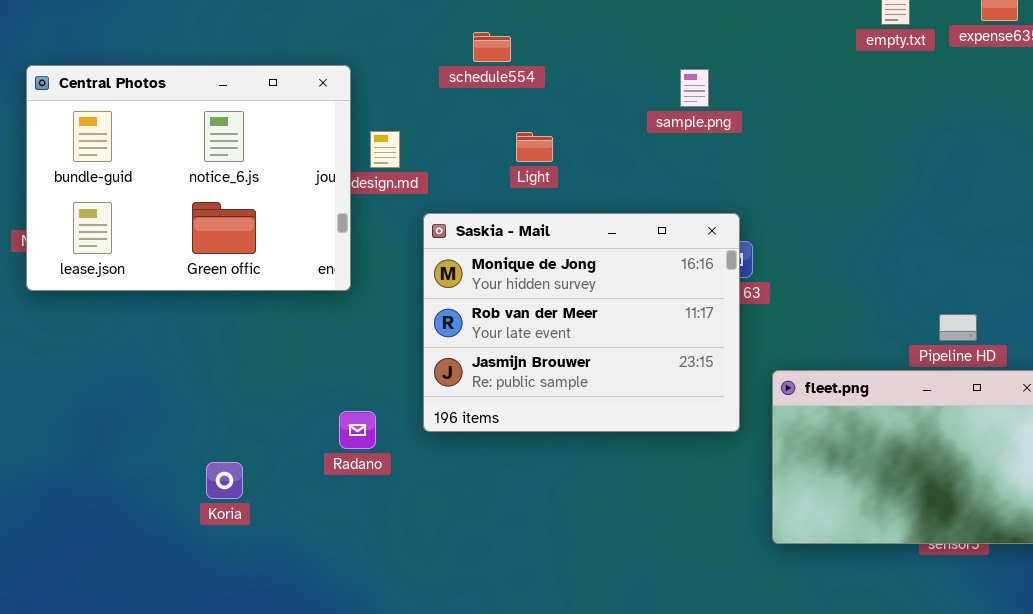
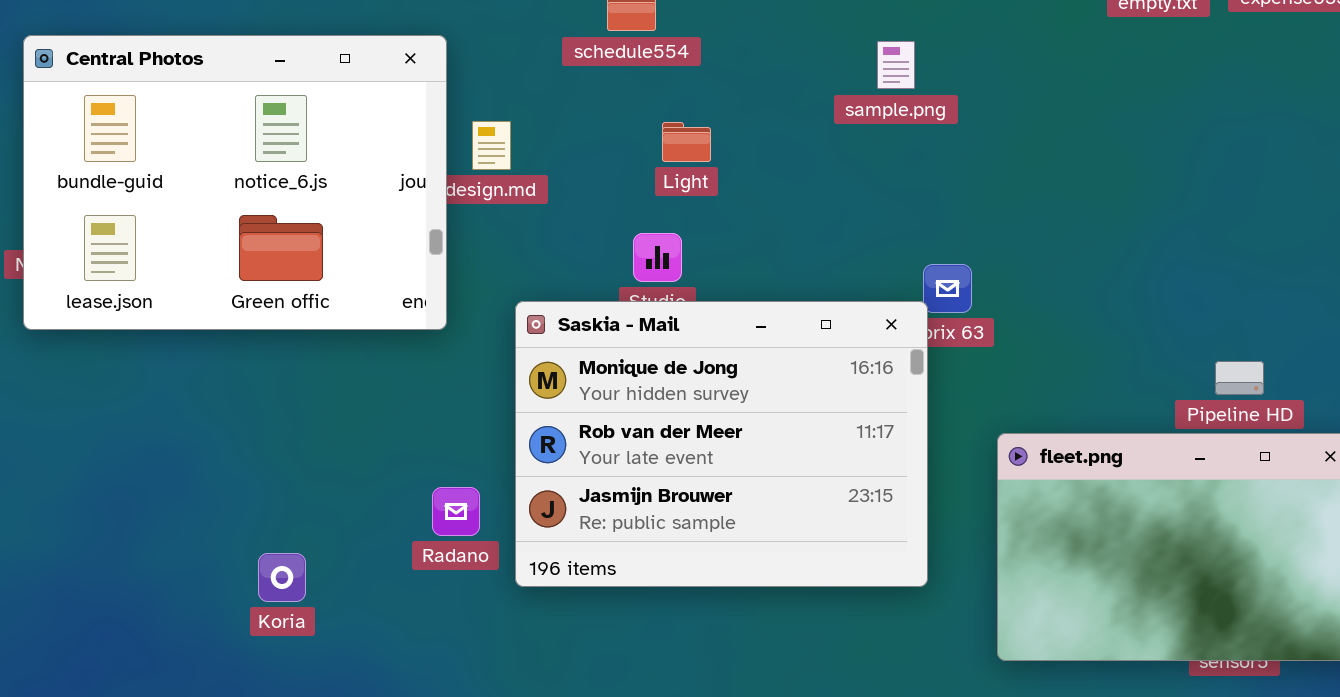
Saskia - Mail: [423,213,740,432] -> [515,301,928,587], moved

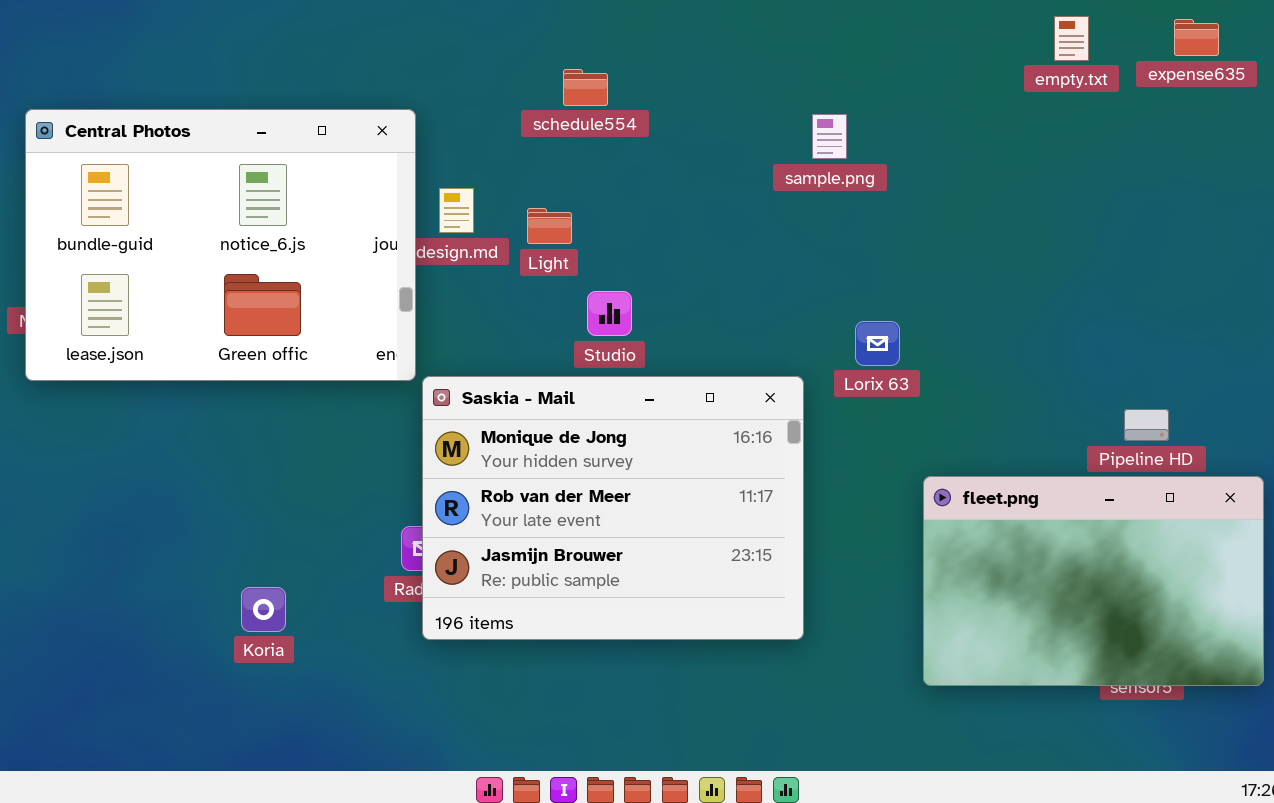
Light: [662,122,711,162] -> [527,208,572,244], moved
Saskia - Mail: [515,301,928,587] -> [422,376,804,640], moved

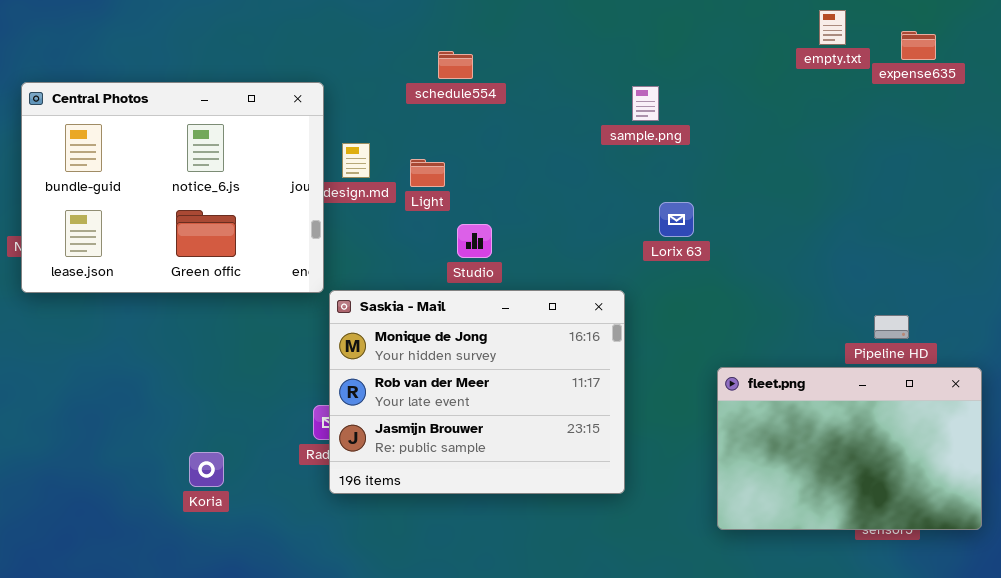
expense635: [1174,19,1219,56] -> [901,31,936,60], moved
Lorix 63: [855,321,900,366] -> [659,202,694,237], moved

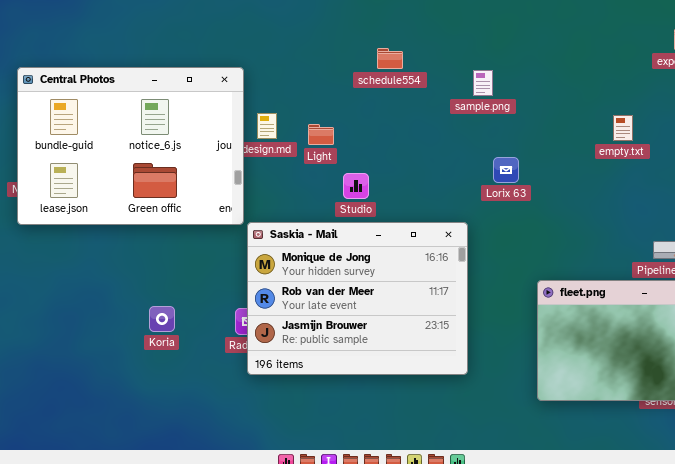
empty.txt: [819,10,846,45] -> [613,115,633,141], moved
schedule554: [438,51,473,79] -> [377,48,403,69], moved
Koria: [189,452,224,487] -> [149,306,175,332], moved

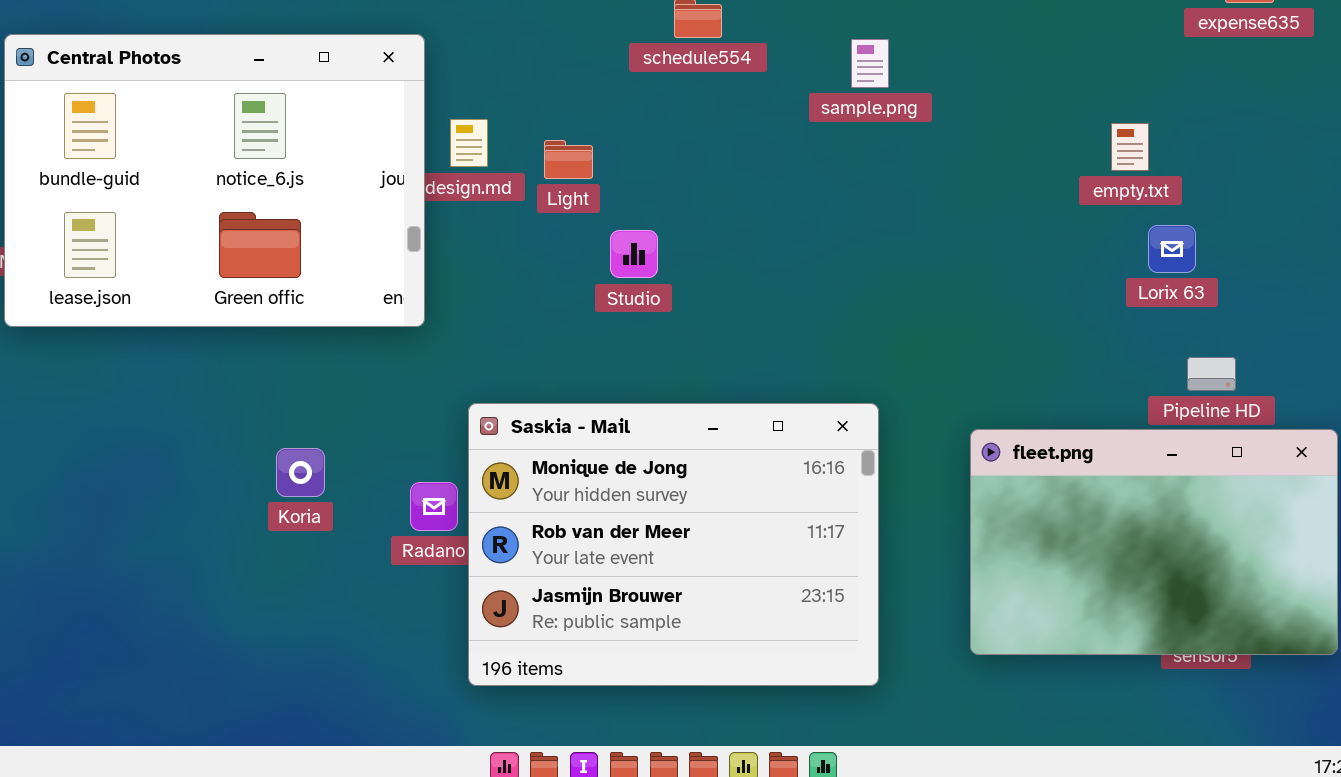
Lorix 63: [493,157,519,183] -> [1148,225,1196,273], moved
Saskia - Mail: [247,222,468,375] -> [468,403,879,686], moved
Koria: [149,306,175,332] -> [276,448,325,497], moved

